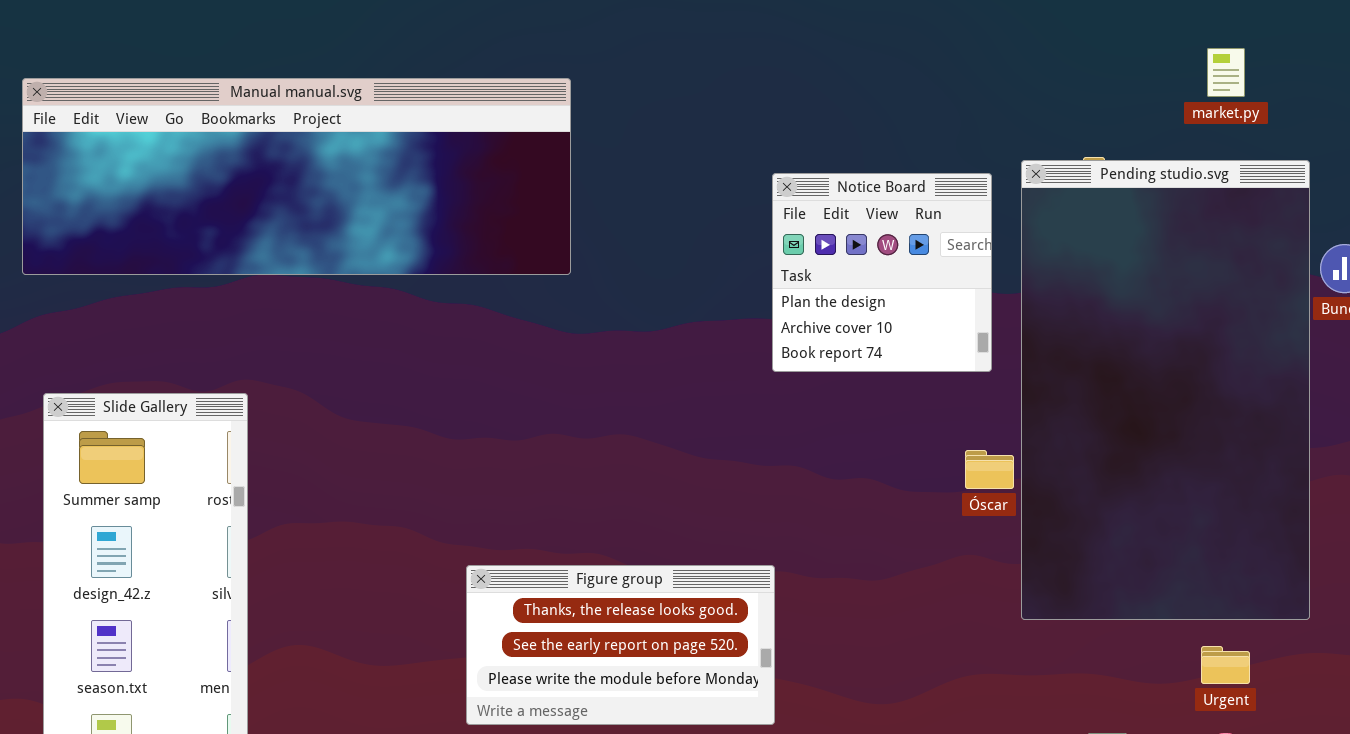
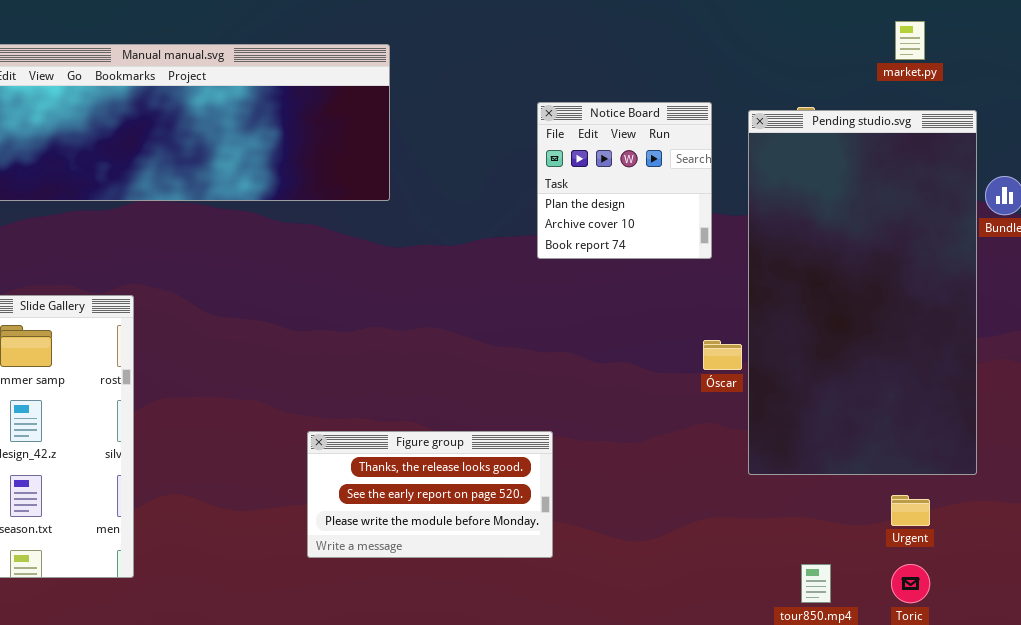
Notice Board: [772,173,992,372] -> [537,102,712,259], moved

